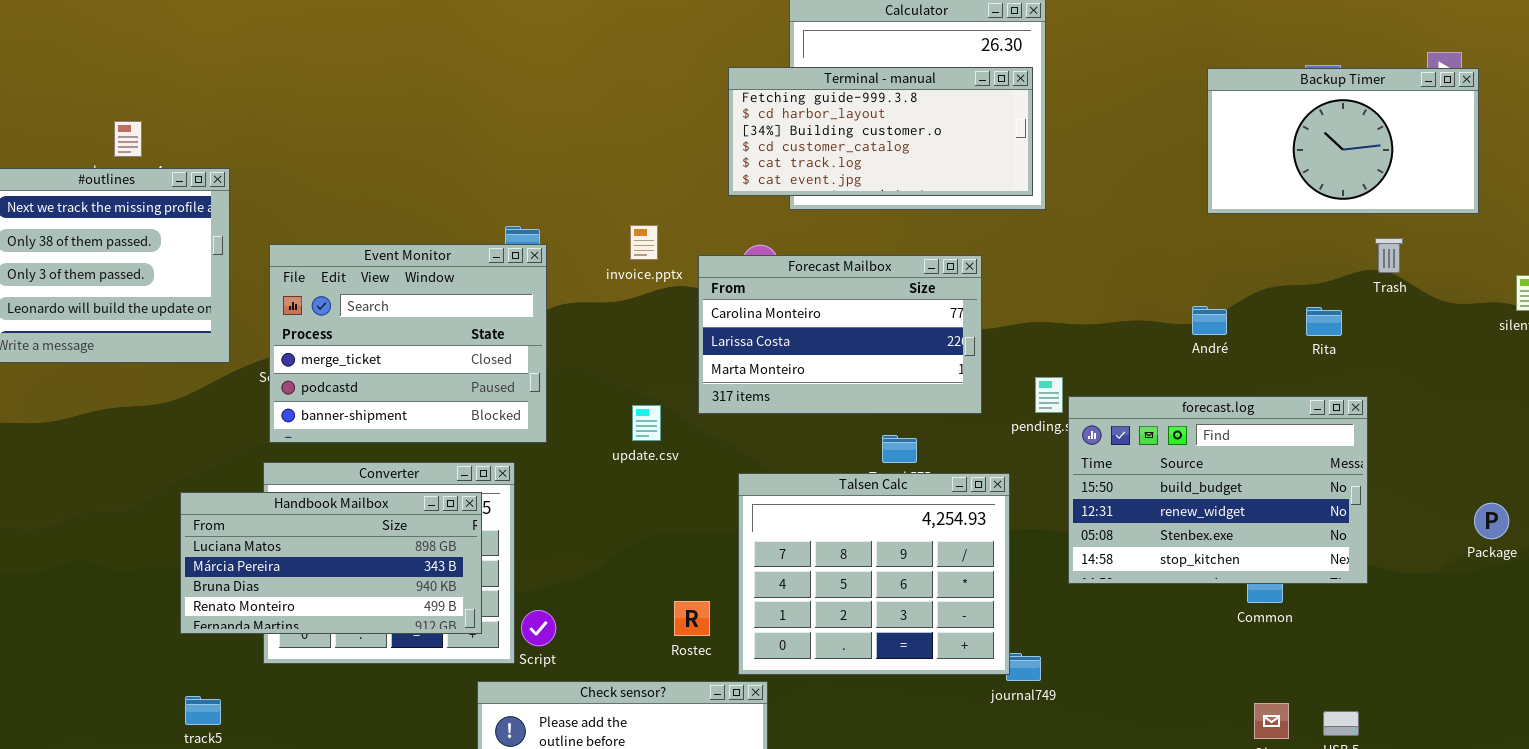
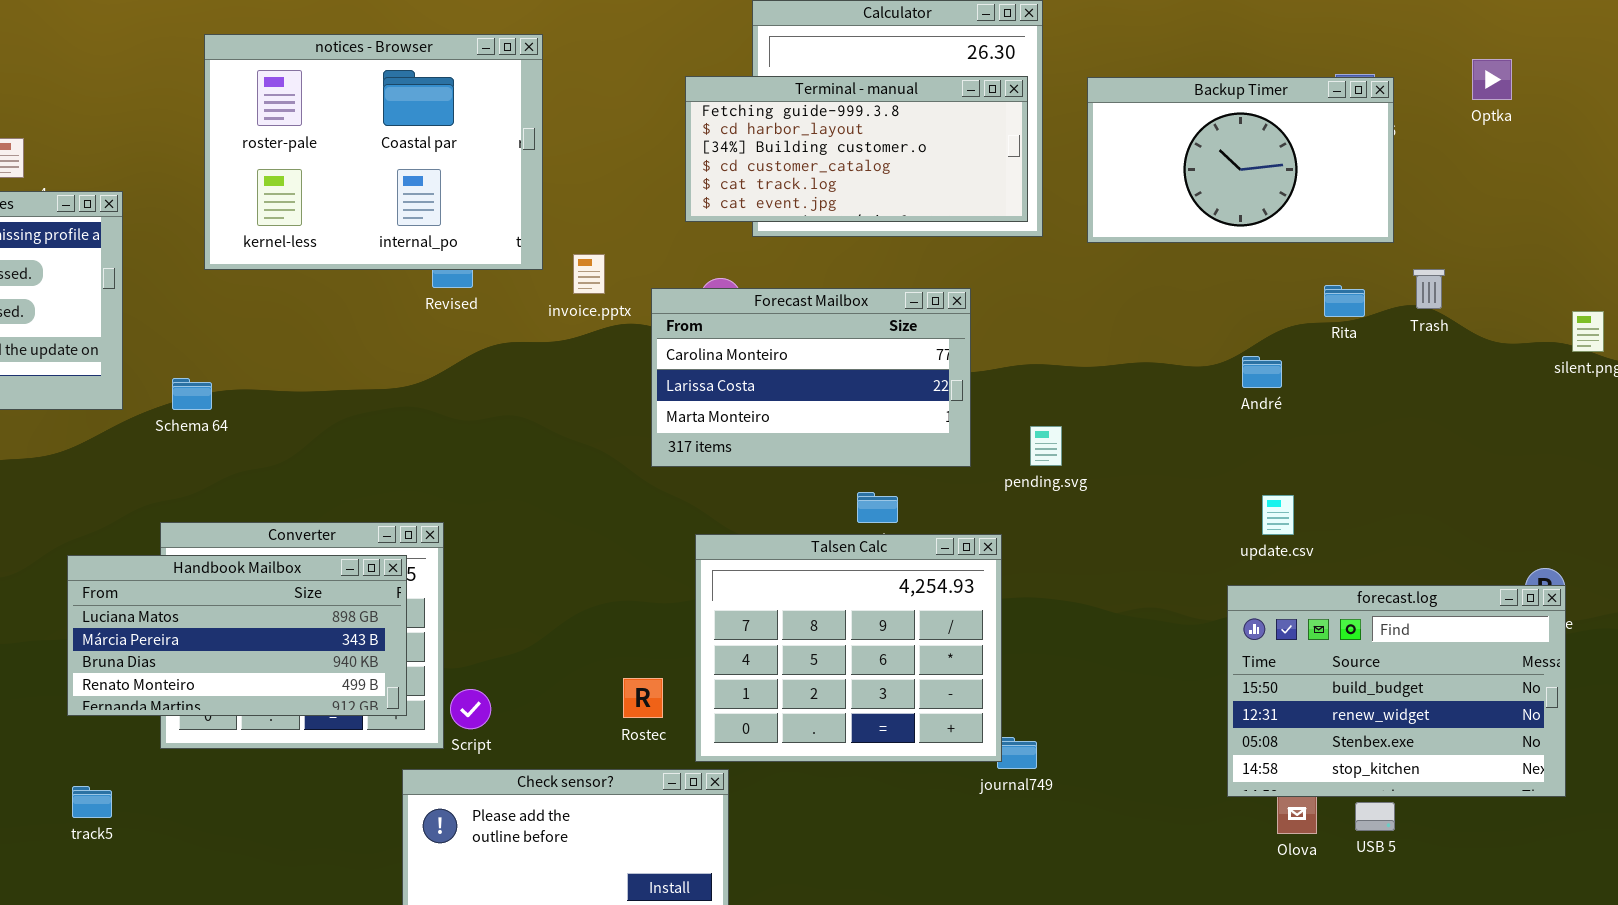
notices - Browser: none -> [204,34,543,270], opened
Backup Timer: [1207,68,1479,214] -> [1087,77,1394,243], moved
Event Monitor: [269,244,547,443] -> none, closed
André: [1192,306,1227,335] -> [1242,356,1282,388], moved
Rita: [1306,307,1342,336] -> [1324,285,1365,317], moved
forecast.log: [1068,396,1368,584] -> [1227,585,1566,797], moved
update.csv: [632,405,661,441] -> [1262,495,1294,535], moved

